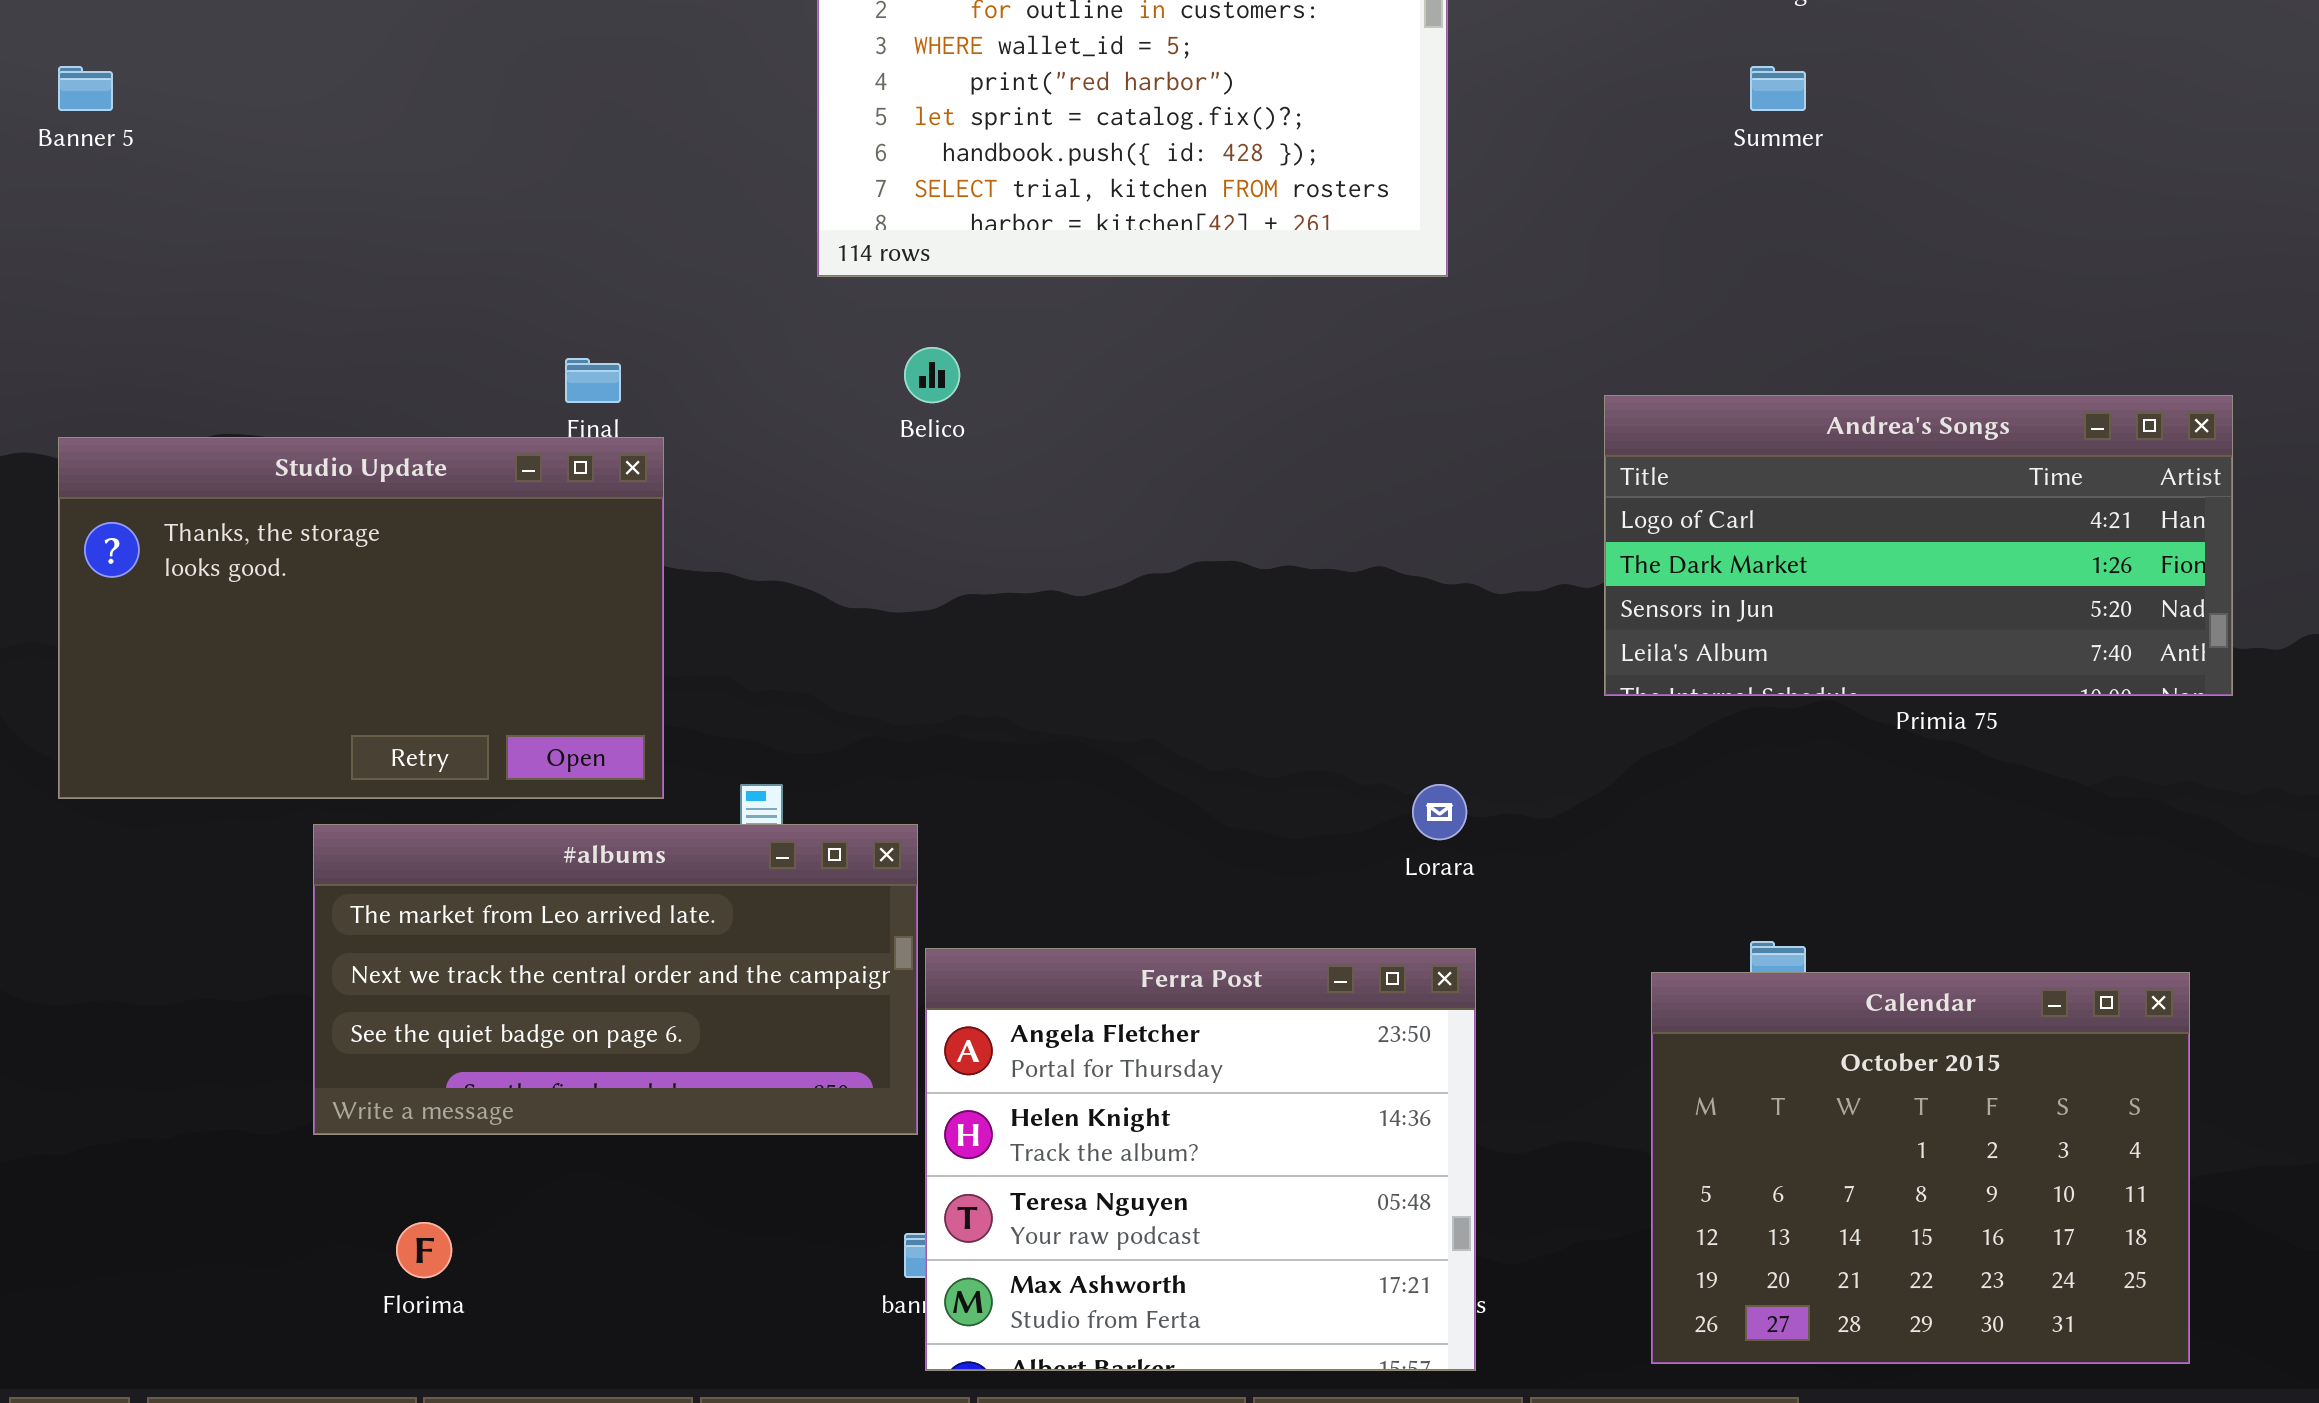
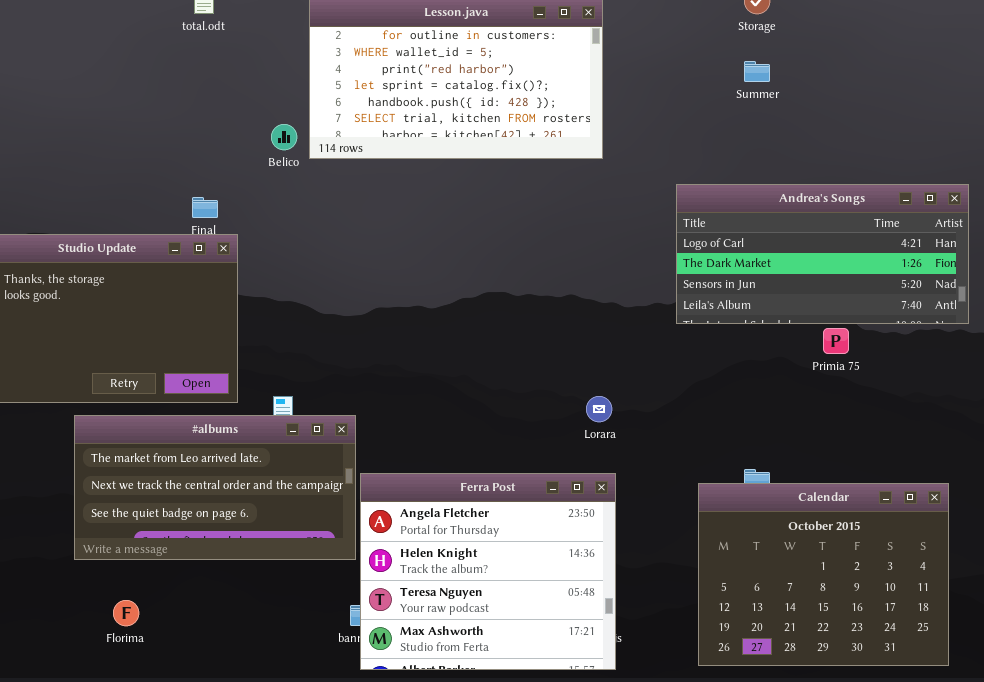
Belico: [904,347,960,403] -> [271,124,297,150], moved
Andrea's Songs: [1604,395,2233,696] -> [676,184,969,324], moved

